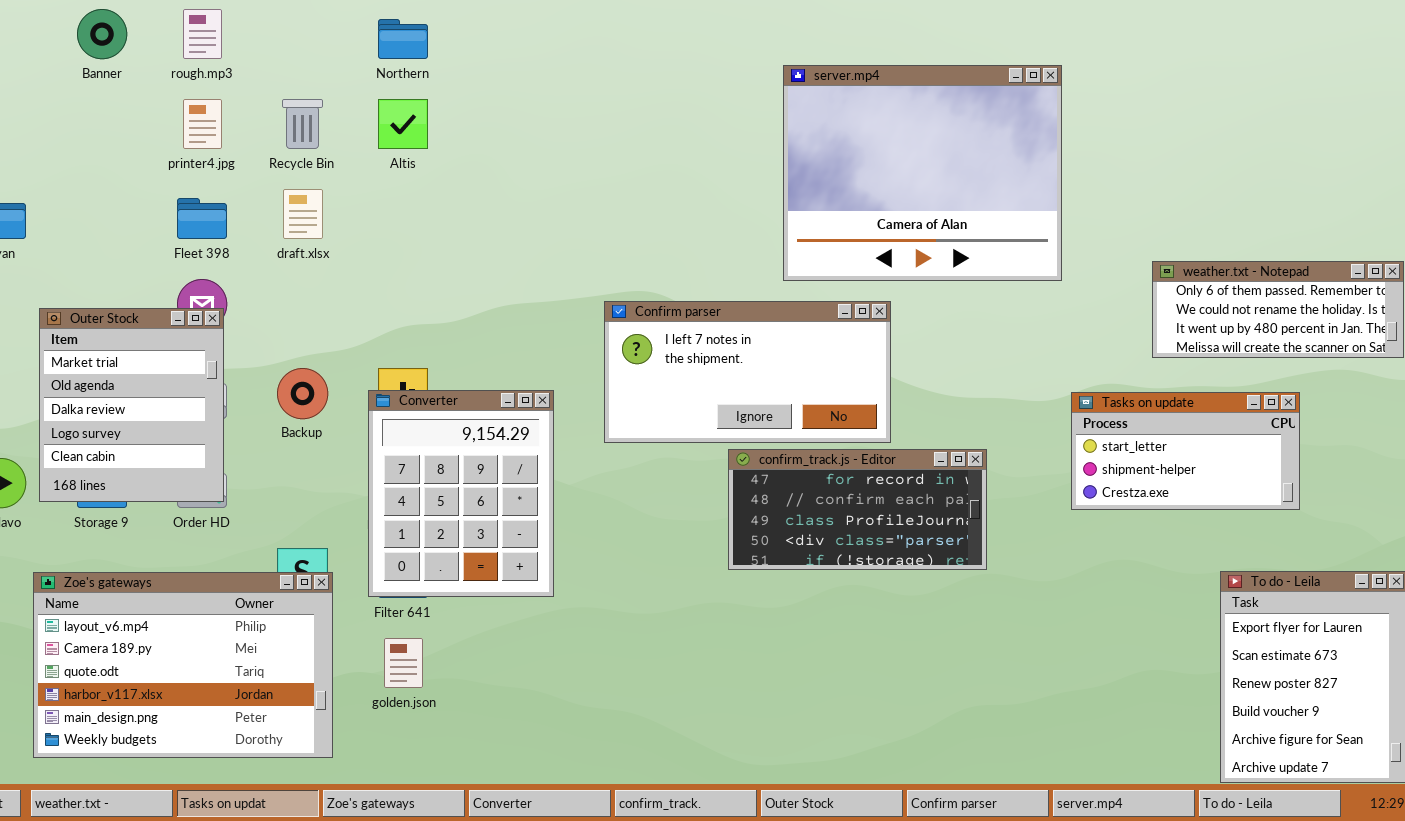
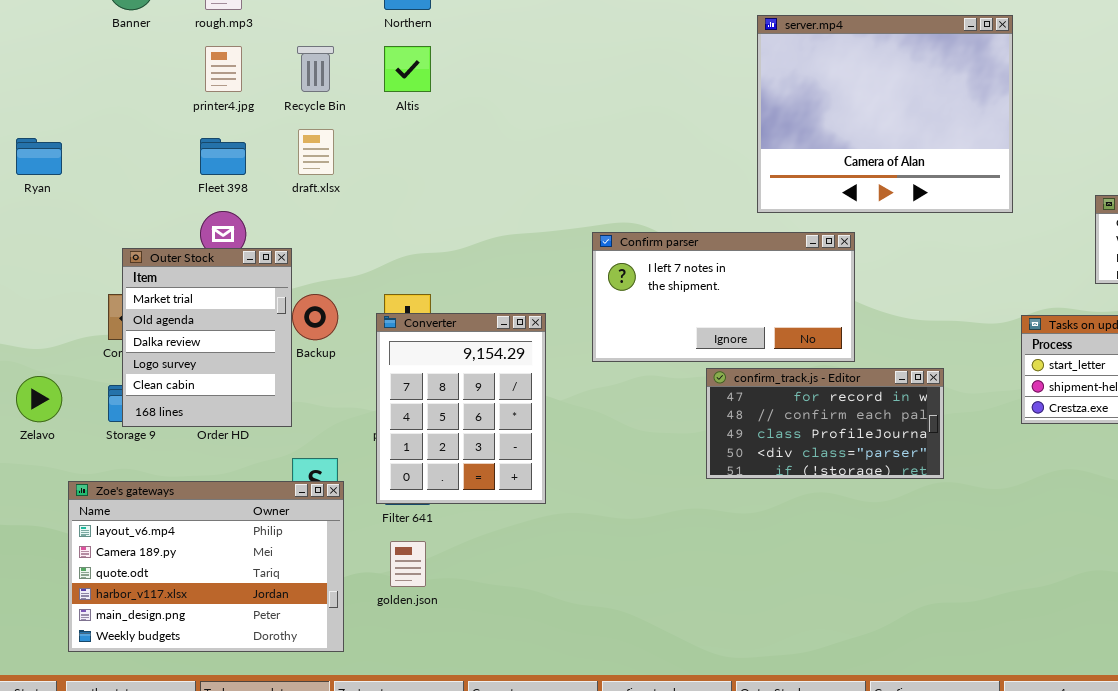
Outer Stock: [39,308,224,502] -> [122,248,292,427], moved

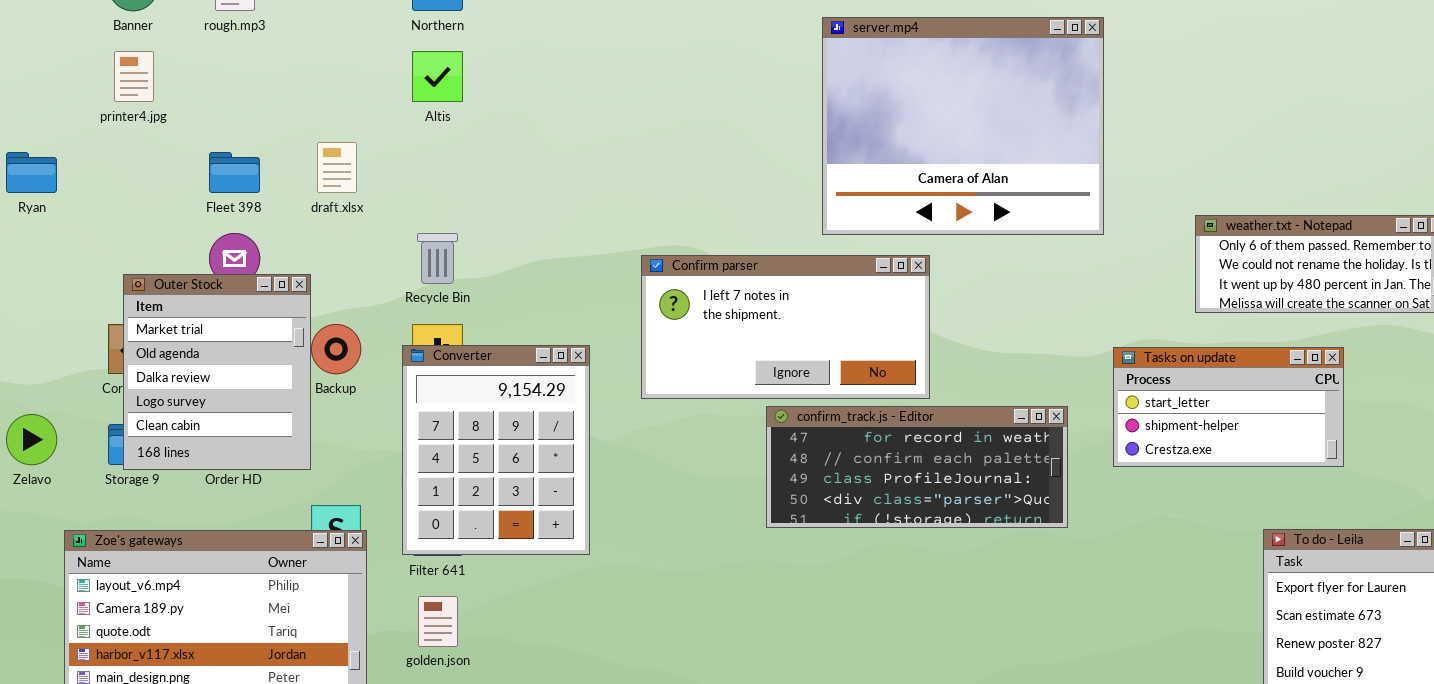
printer4.jpg: [205,46,242,92] -> [114,51,154,102], moved
Recycle Bin: [297,46,334,92] -> [417,233,458,284], moved
confirm_track.js - Editor: [706,368,944,479] -> [766,406,1068,528], resized

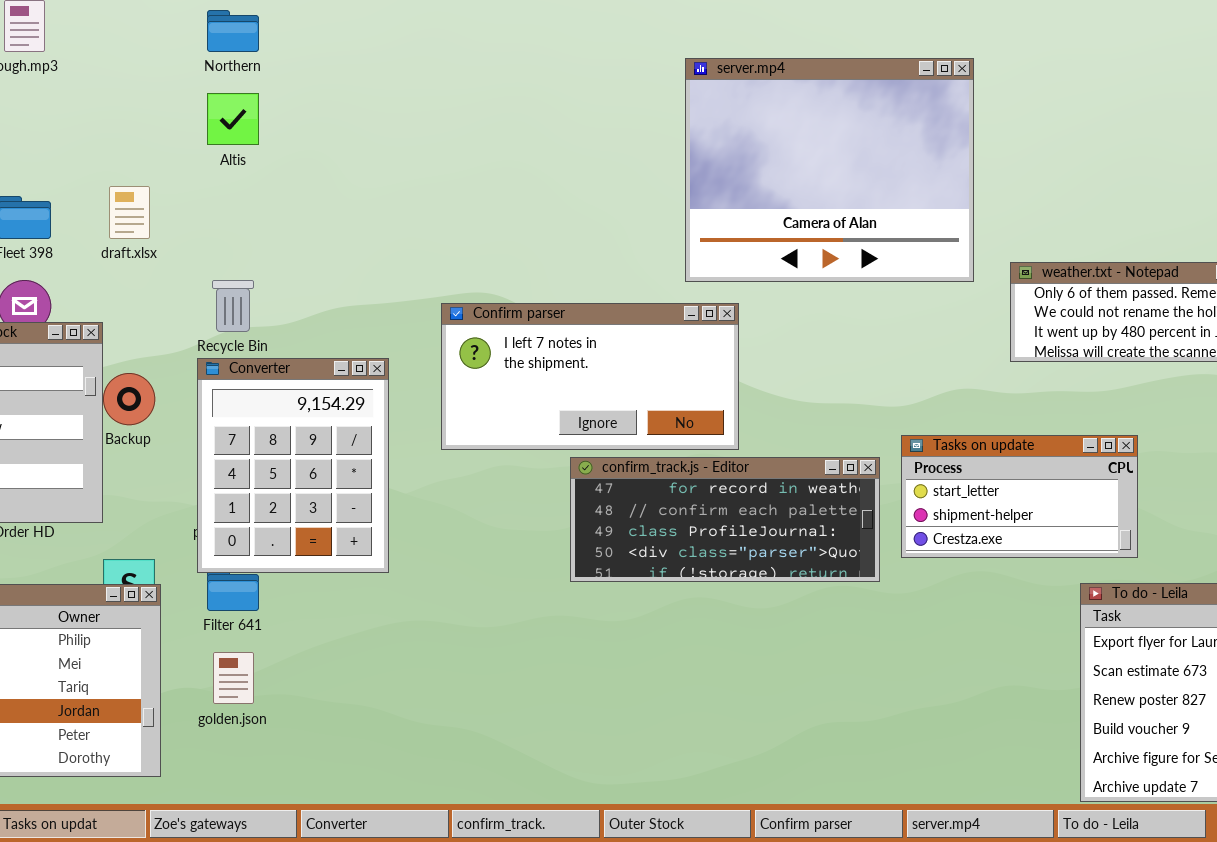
server.mp4: [822,17,1104,235] -> [685,58,974,282], moved
Converter: [402,345,590,555] -> [197,358,389,573], moved
Tasks on update: [1113,347,1344,467] -> [901,435,1138,558], moved

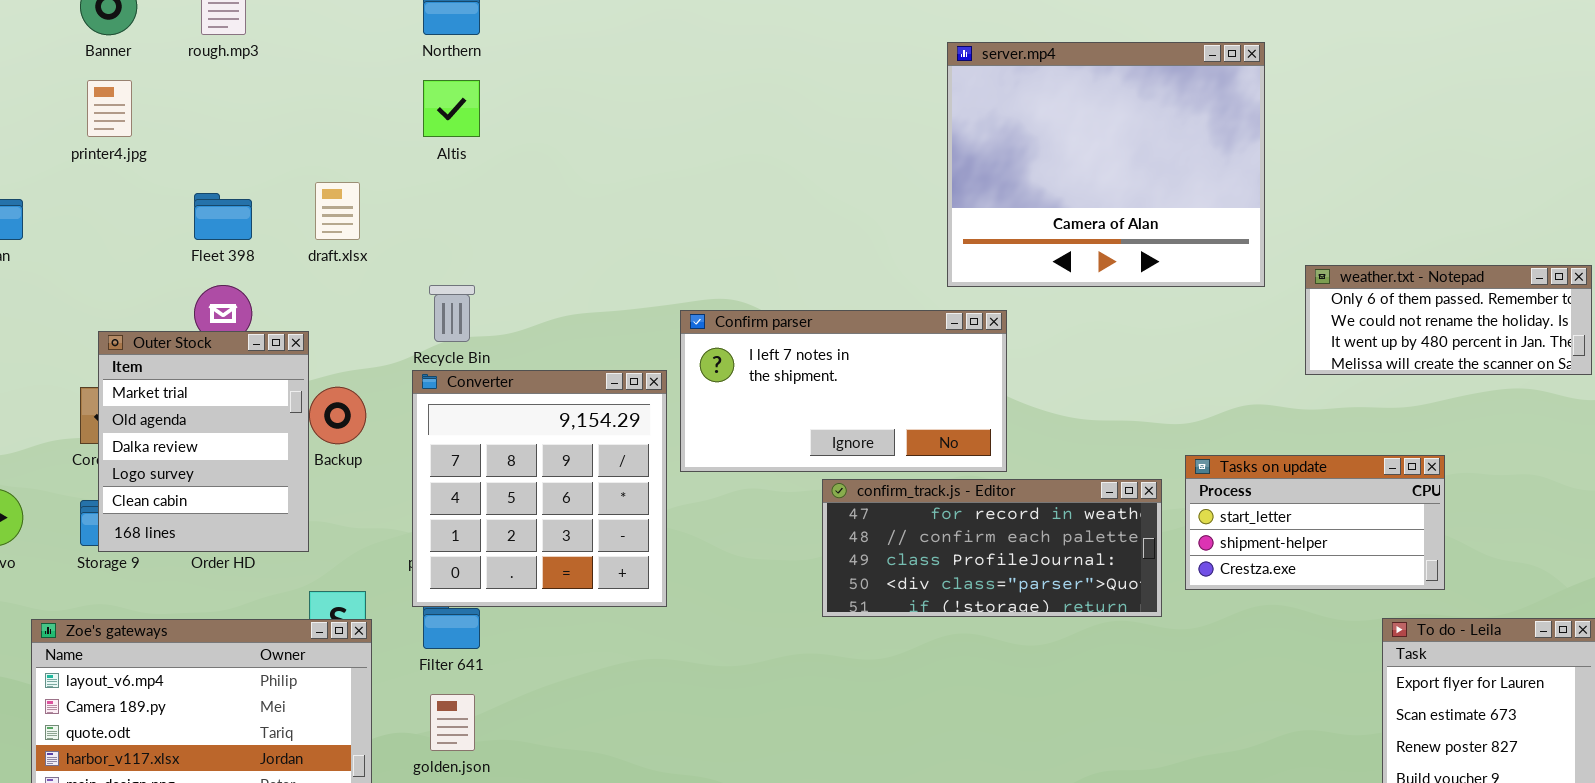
Converter: [197,358,389,573] -> [412,370,667,607], resized

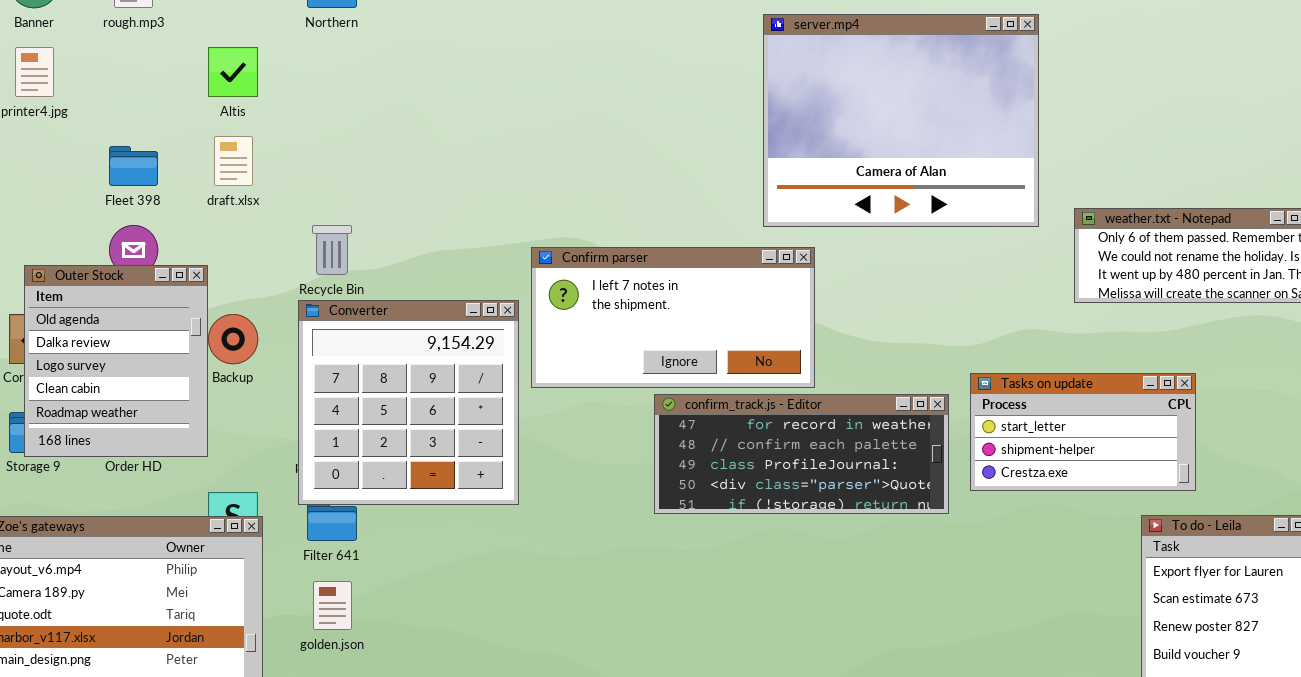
Altis: [423,80,480,137] -> [208,47,258,97], moved
Outer Stock: [98,331,309,552] -> [24,265,208,457], scrolled down 1 row

